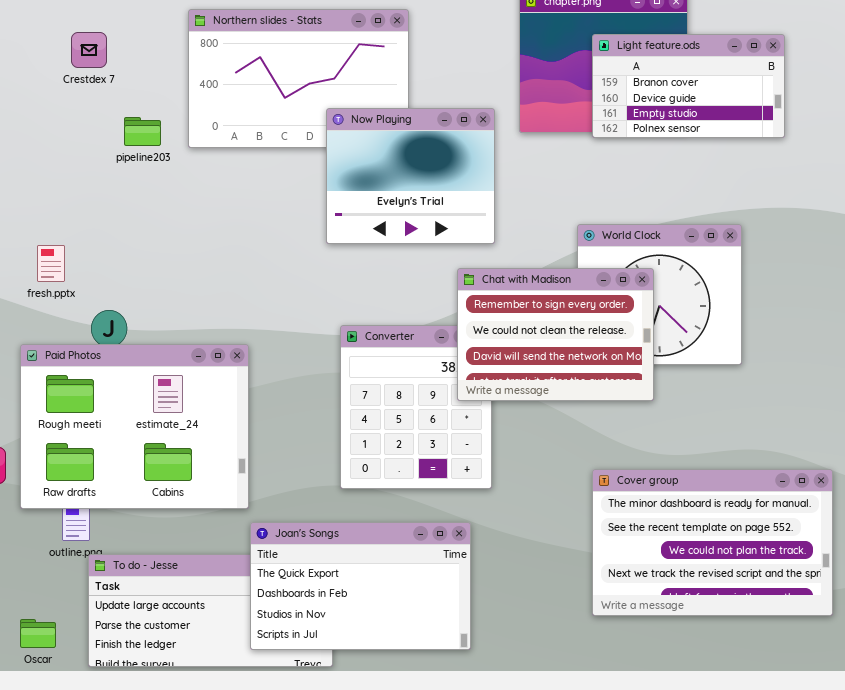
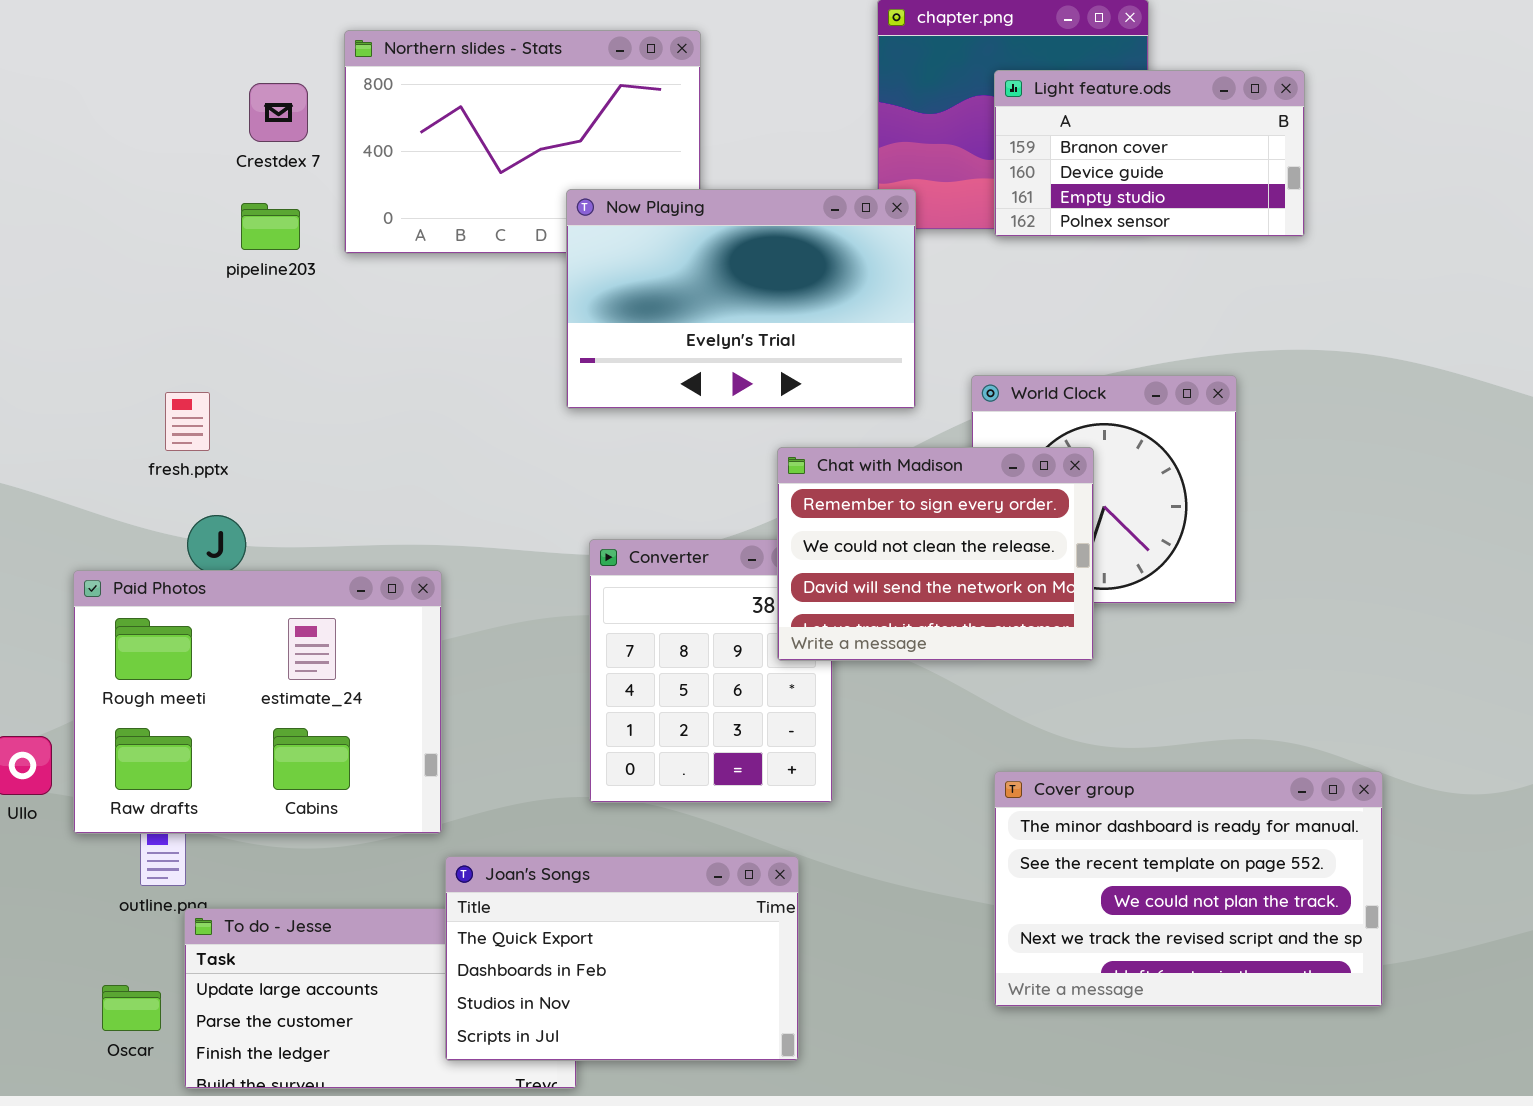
Crestdex 7: [71,32,107,68] -> [249,83,308,142], moved
Now Playing: [326,108,495,244] -> [566,189,916,409], resized
fresh.pptx: [37,245,65,282] -> [165,392,210,451], moved
Oscar: [20,619,56,648] -> [102,985,161,1031], moved

